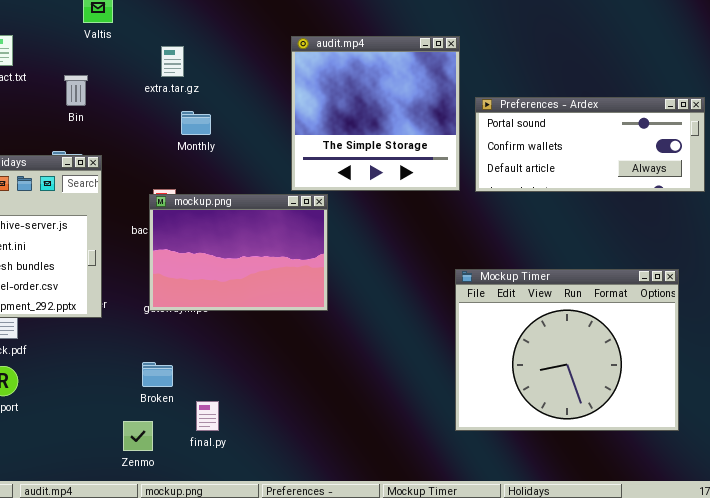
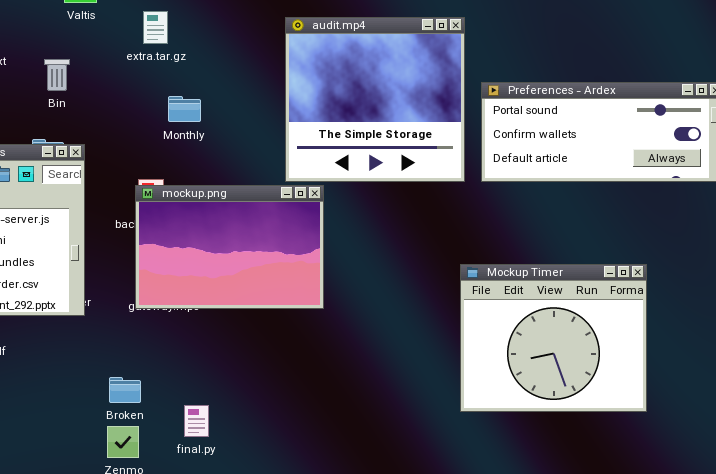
extra.tar.gz: [161,46,184,77] -> [143,11,168,44], moved
Mockup Timer: [455,269,679,431] -> [460,264,647,412], resized
Broken: [142,362,173,387] -> [109,377,141,403], moved

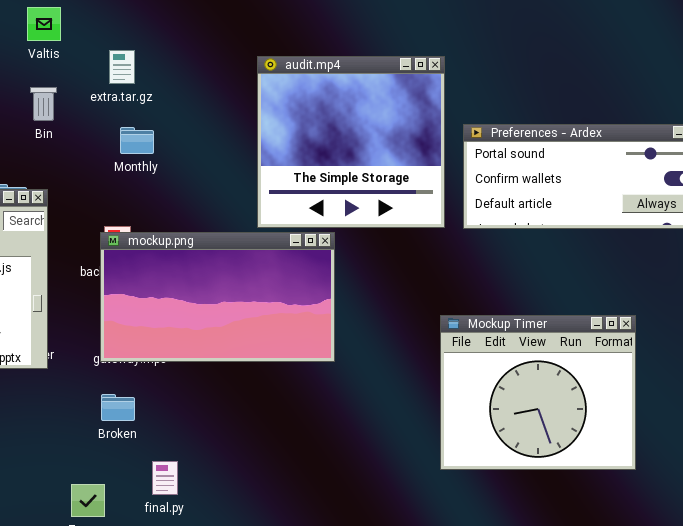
Bin: [44,59,70,91] -> [30,87,57,121], moved
Monthly: [168,96,201,122] -> [120,127,154,154], moved
mockup.png: [135,185,324,309] -> [100,232,335,362], resized
Broken: [109,377,141,403] -> [101,394,135,421], moved

